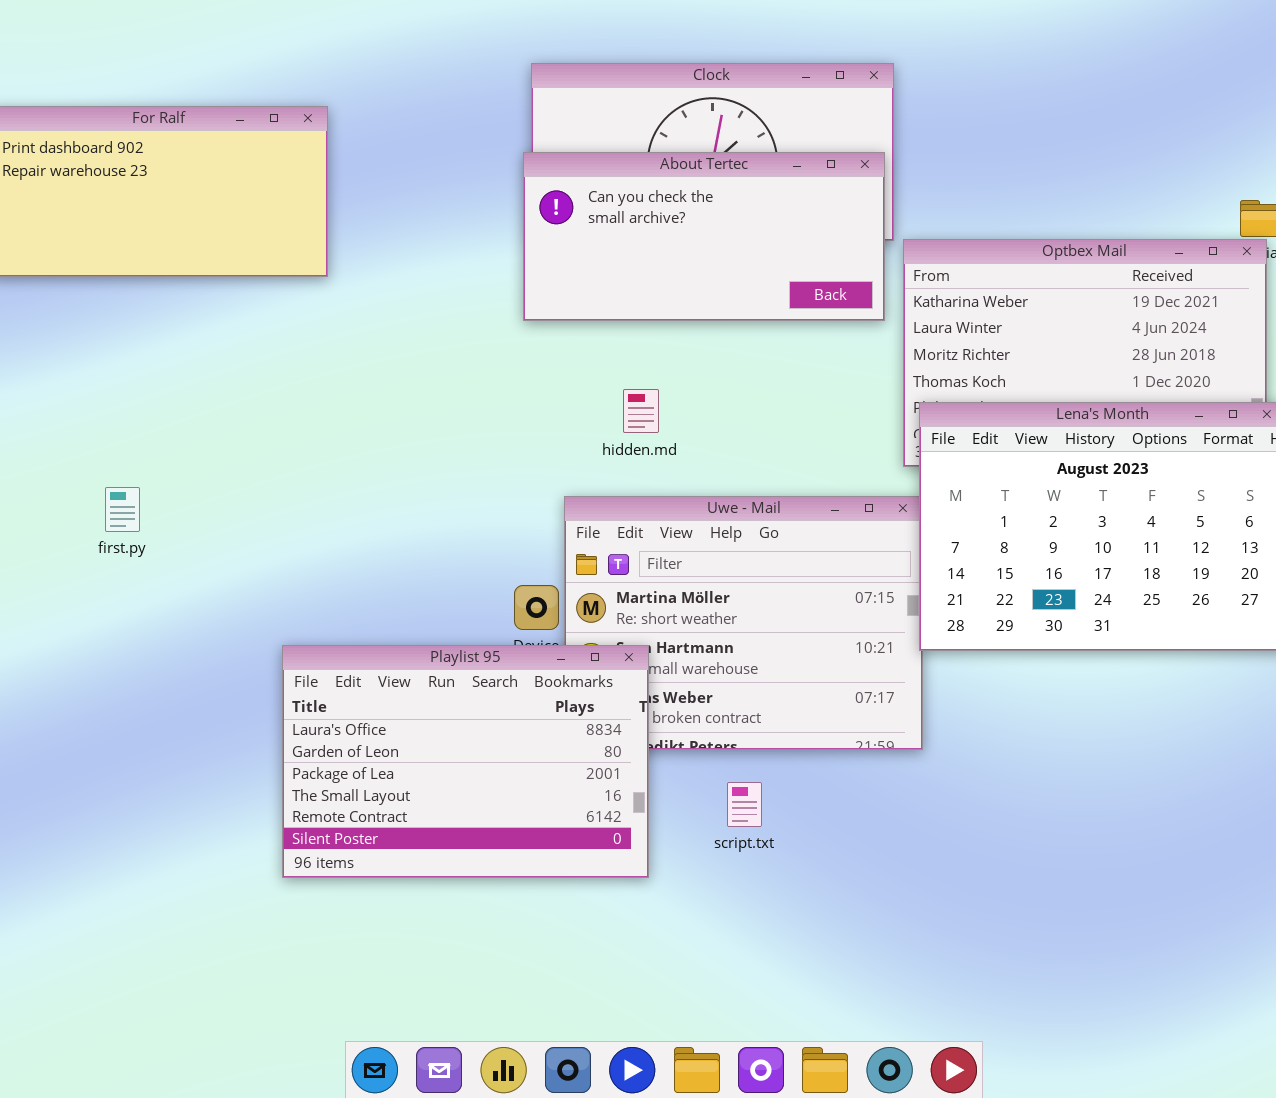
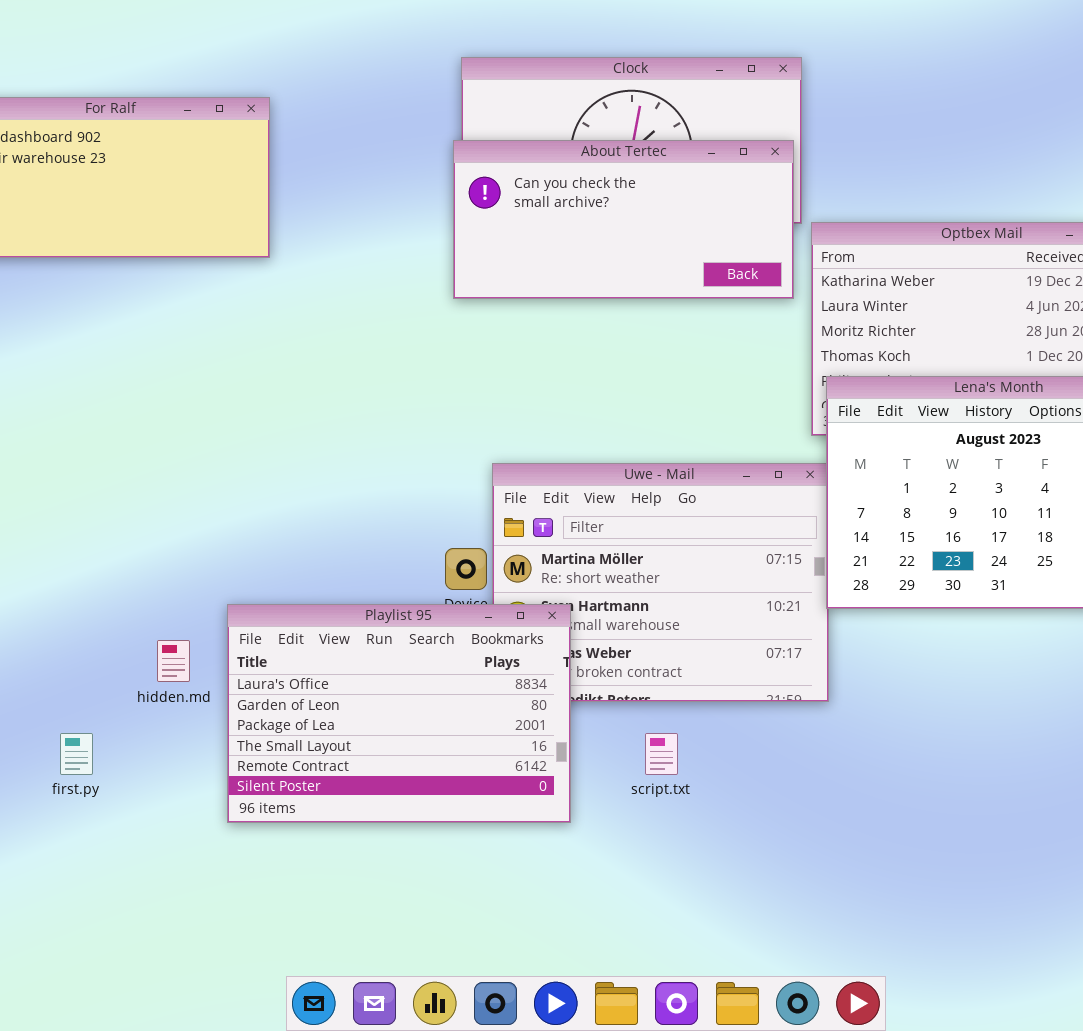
hidden.md: [623,389,659,433] -> [157,640,190,682], moved
first.py: [105,487,140,532] -> [60,733,93,775], moved

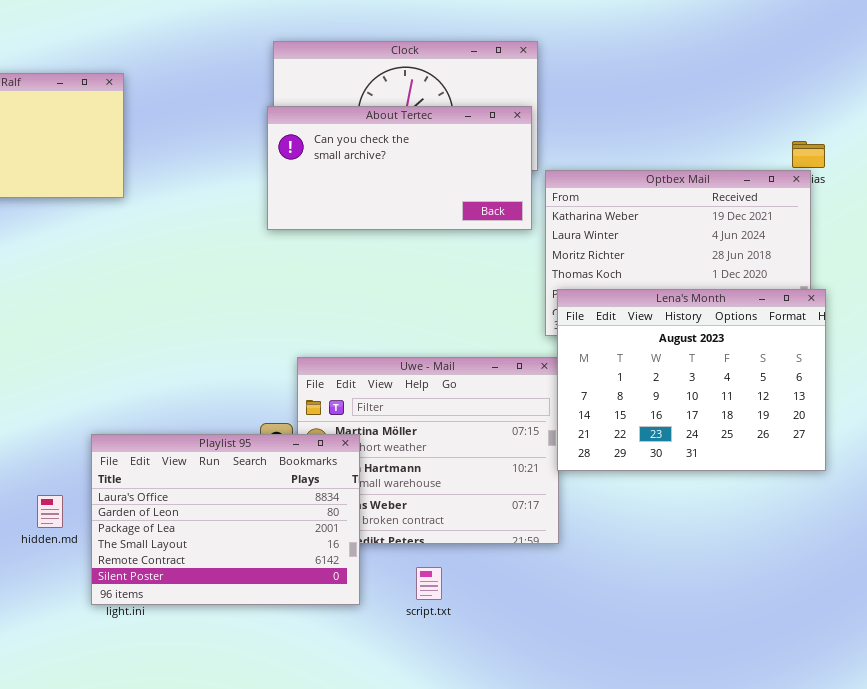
Playlist 95: [227,604,571,823] -> [91,434,360,605], moved

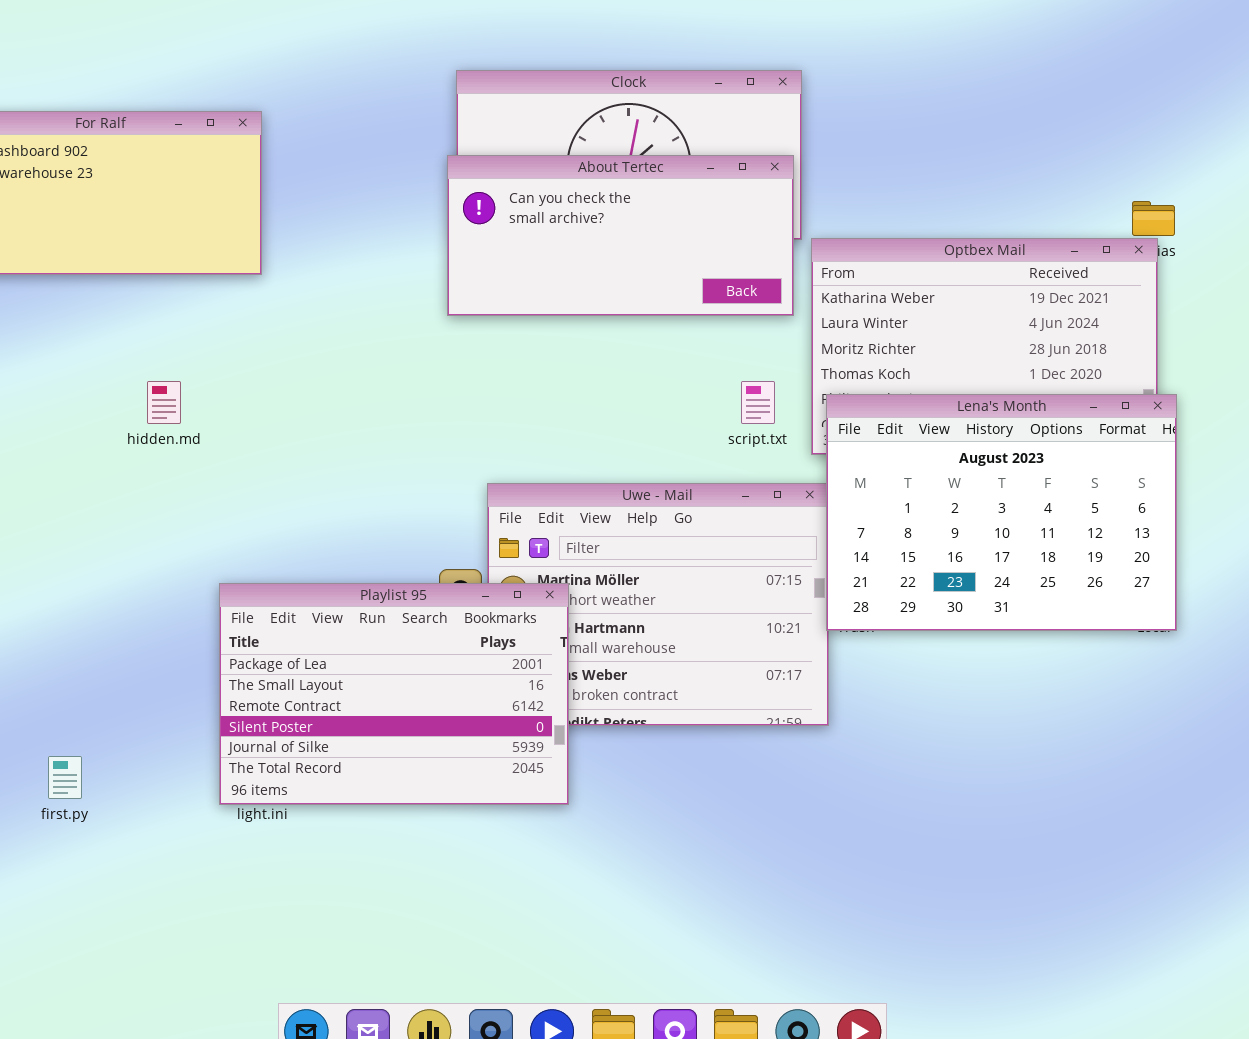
Playlist 95: [91,434,360,605] -> [219,583,569,805], scrolled down 2 rows
hidden.md: [37,495,63,528] -> [147,381,181,424], moved
script.txt: [416,567,442,600] -> [741,381,775,424], moved

